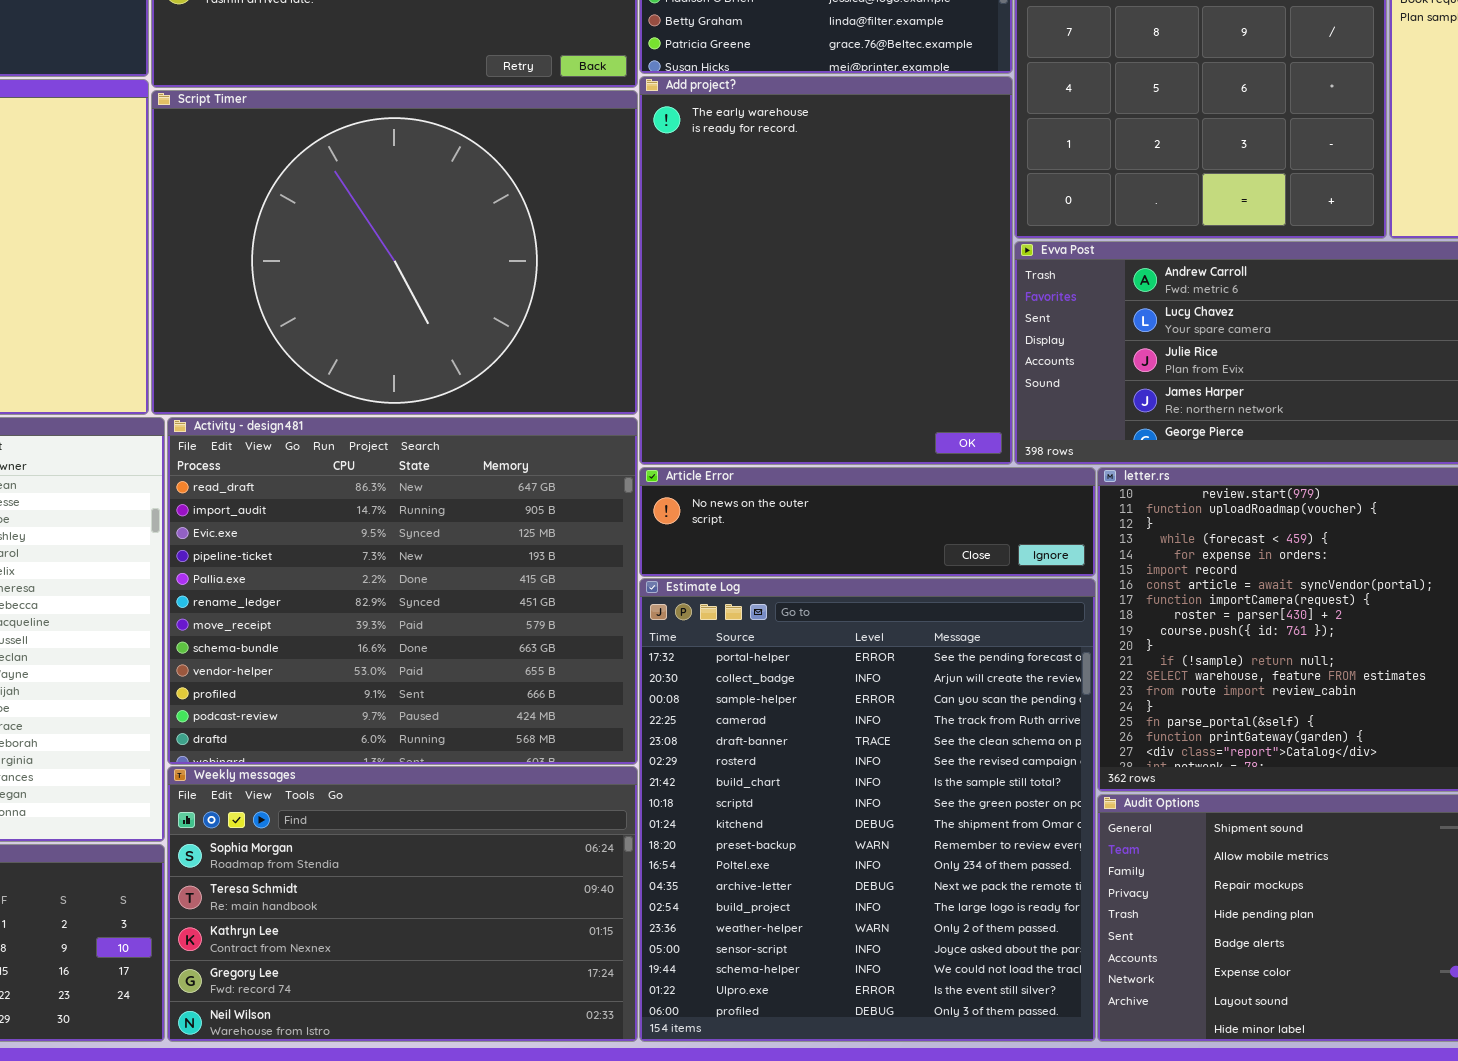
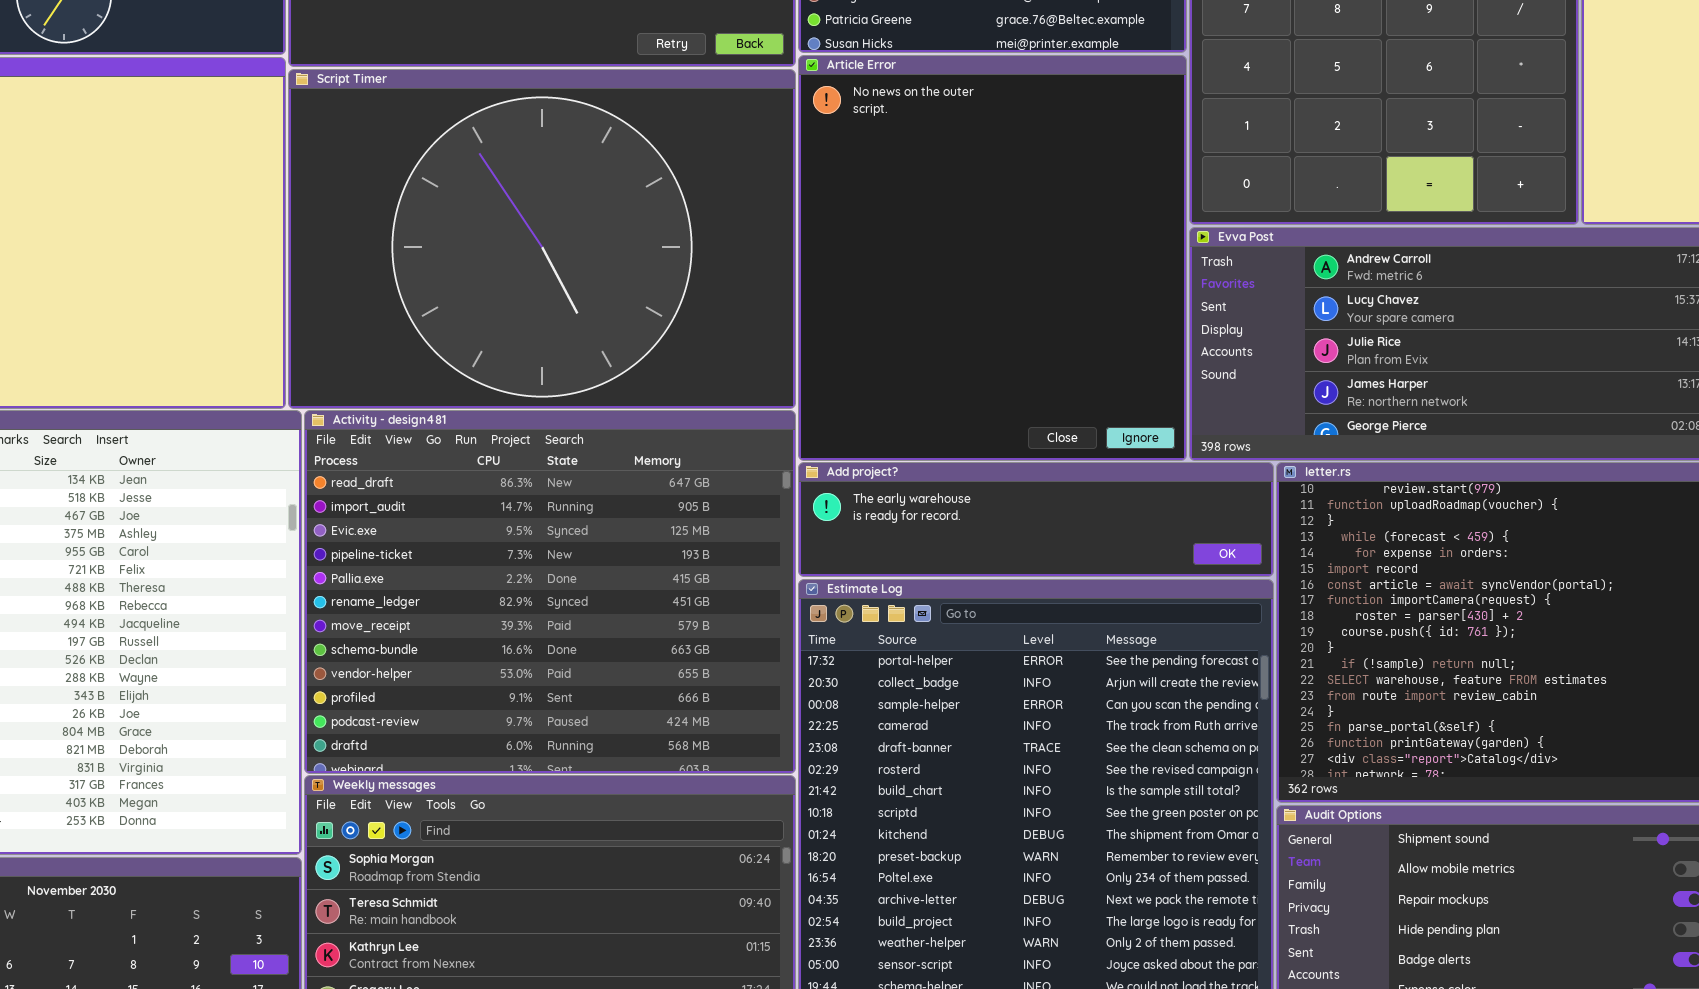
Add project?: [639,76,1013,465] -> [798,462,1274,577], moved, resized
Article Error: [639,467,1096,577] -> [798,55,1187,461], moved, resized

